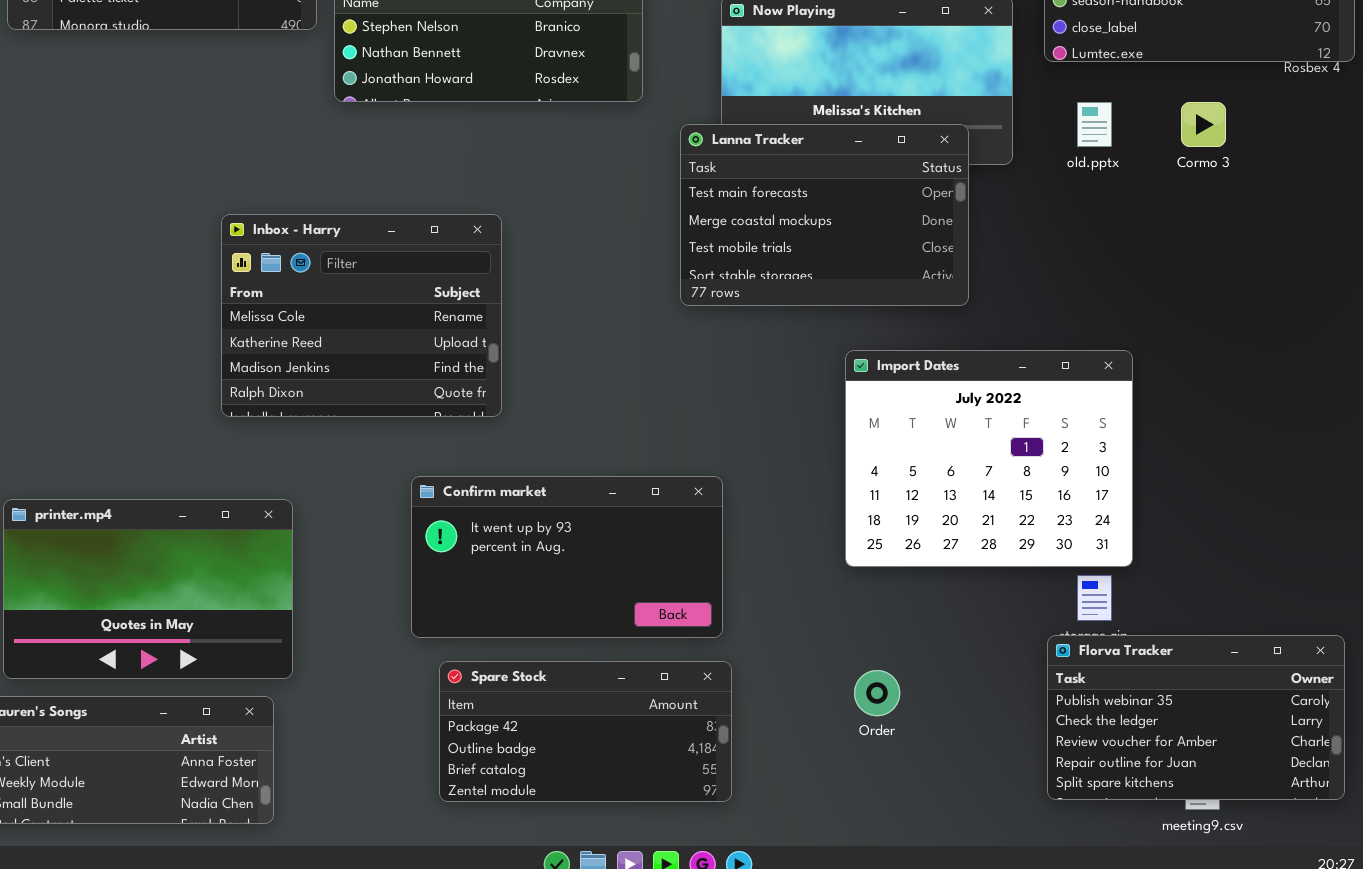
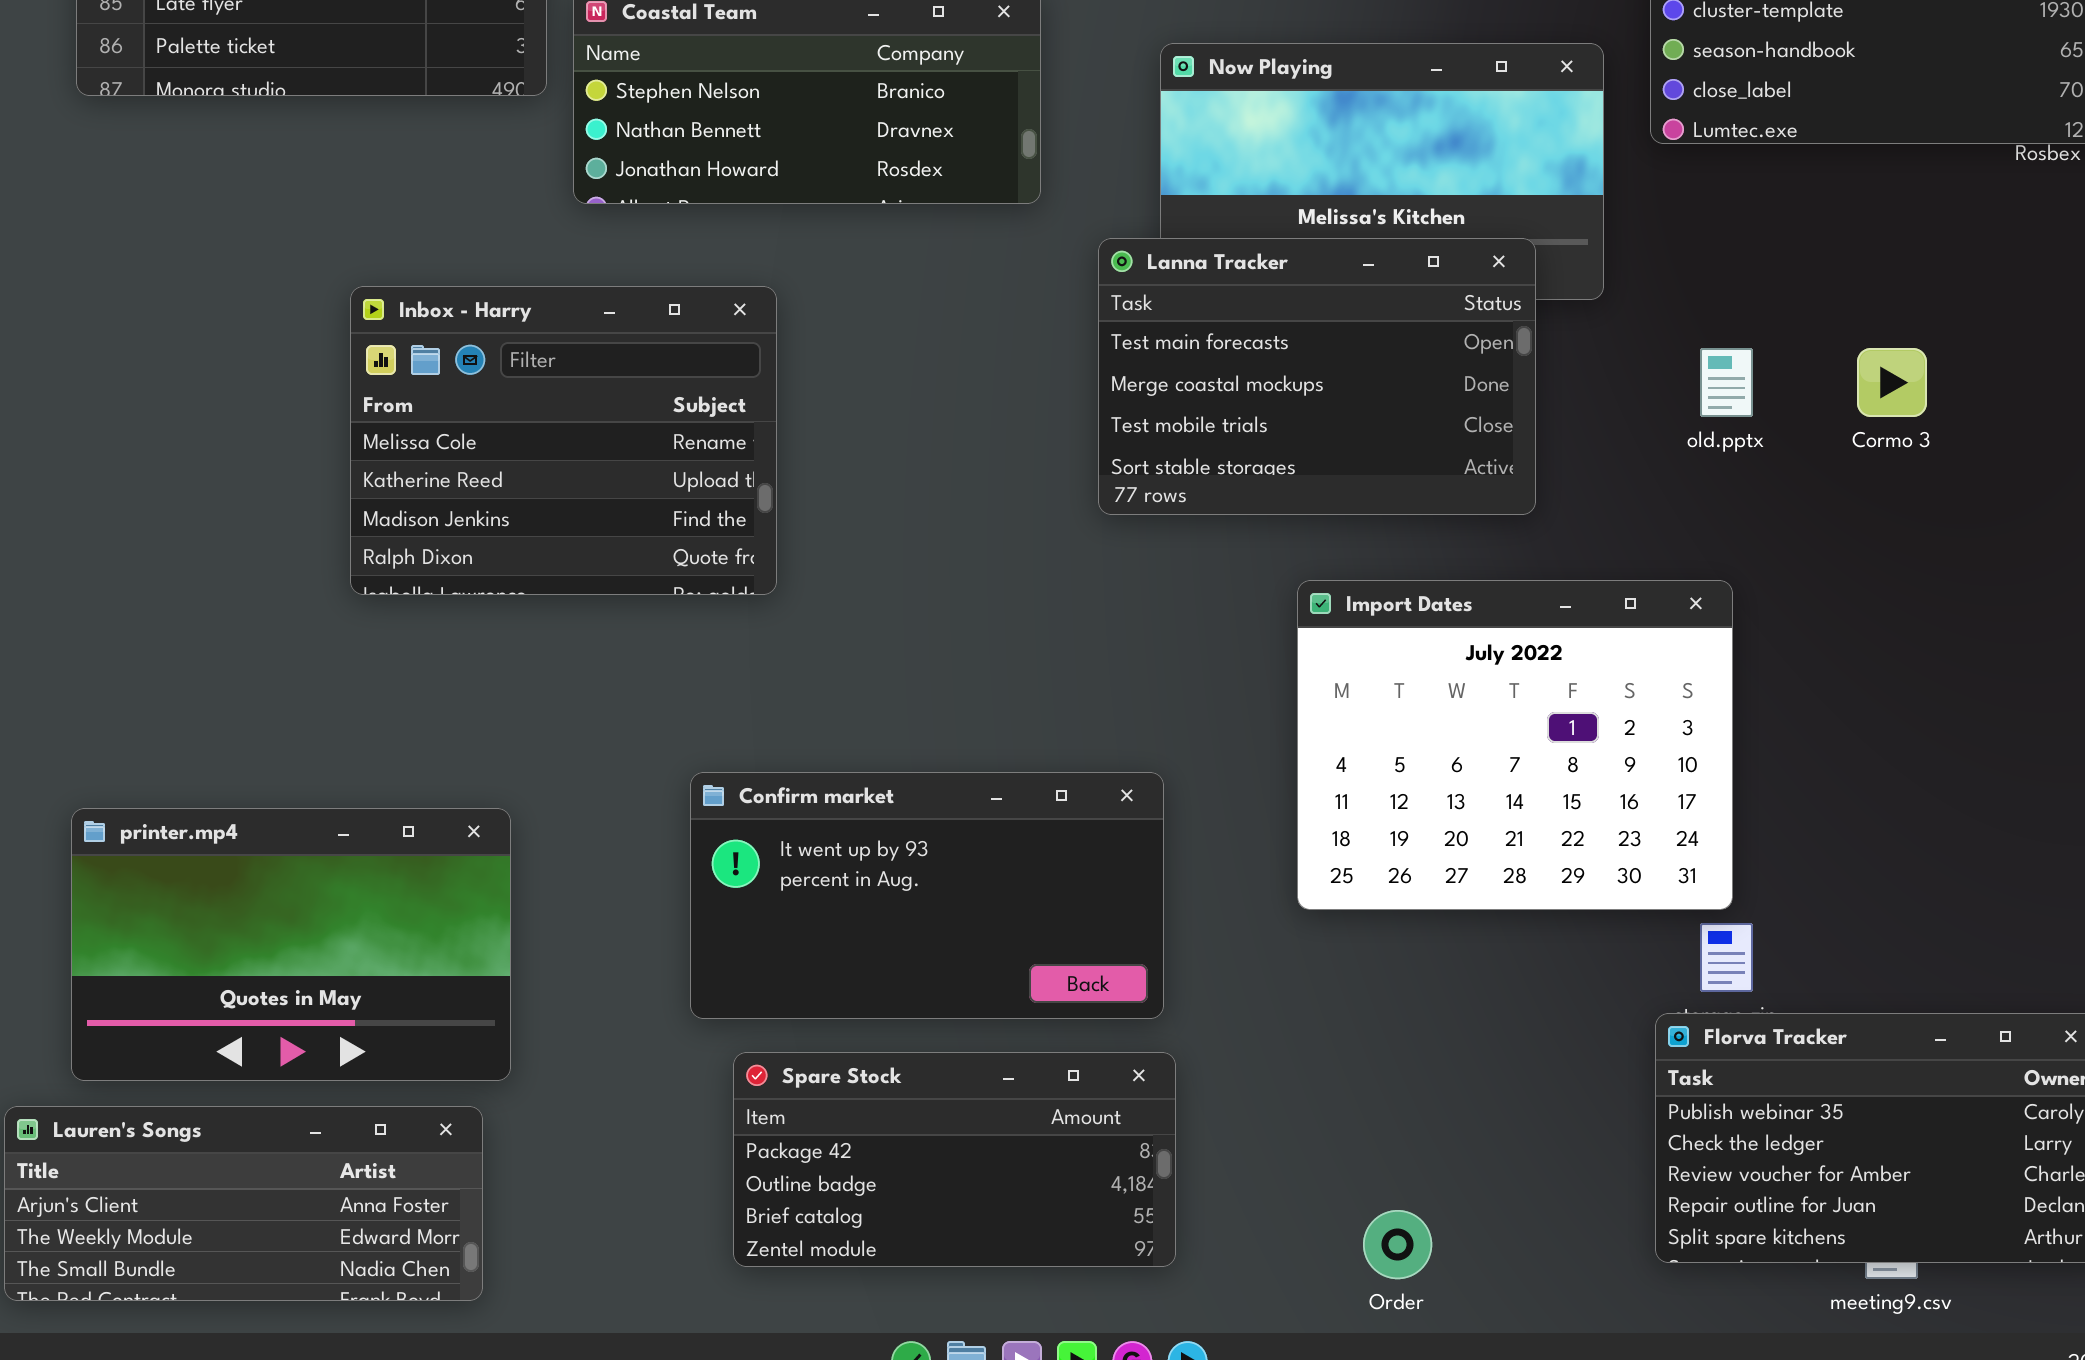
old.pptx: [1077,102,1112,147] -> [1700,348,1753,417], moved
Cormo 3: [1181,102,1226,147] -> [1857,348,1927,417], moved
Inbox - Harry: [221,214,502,417] -> [350,286,777,595], moved
Import Dates: [845,350,1133,567] -> [1297,580,1733,910], moved
Order: [854,670,900,716] -> [1363,1210,1432,1279], moved

